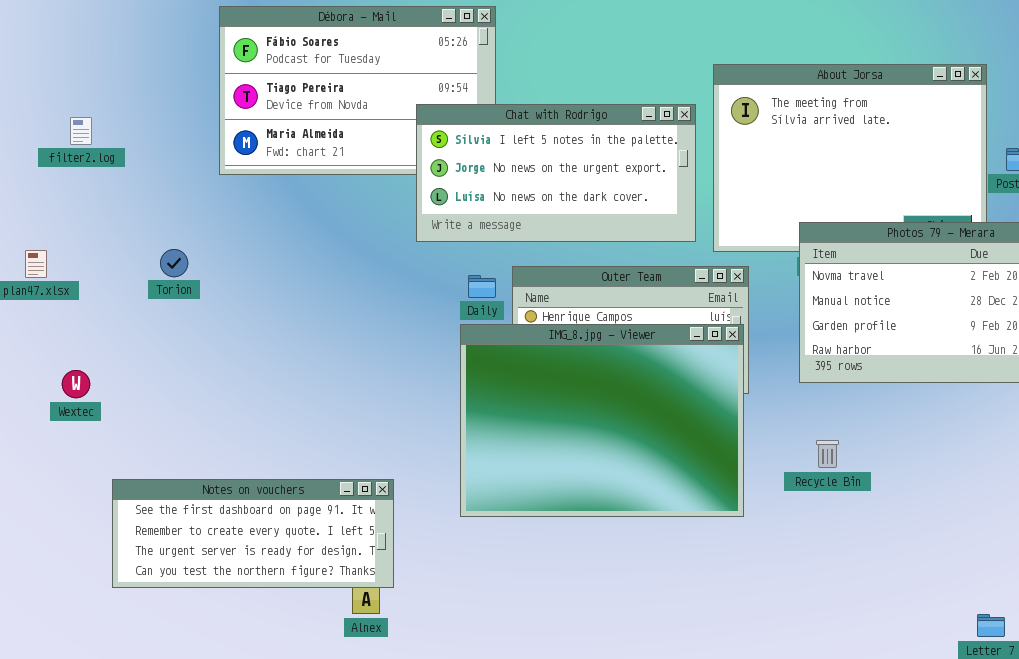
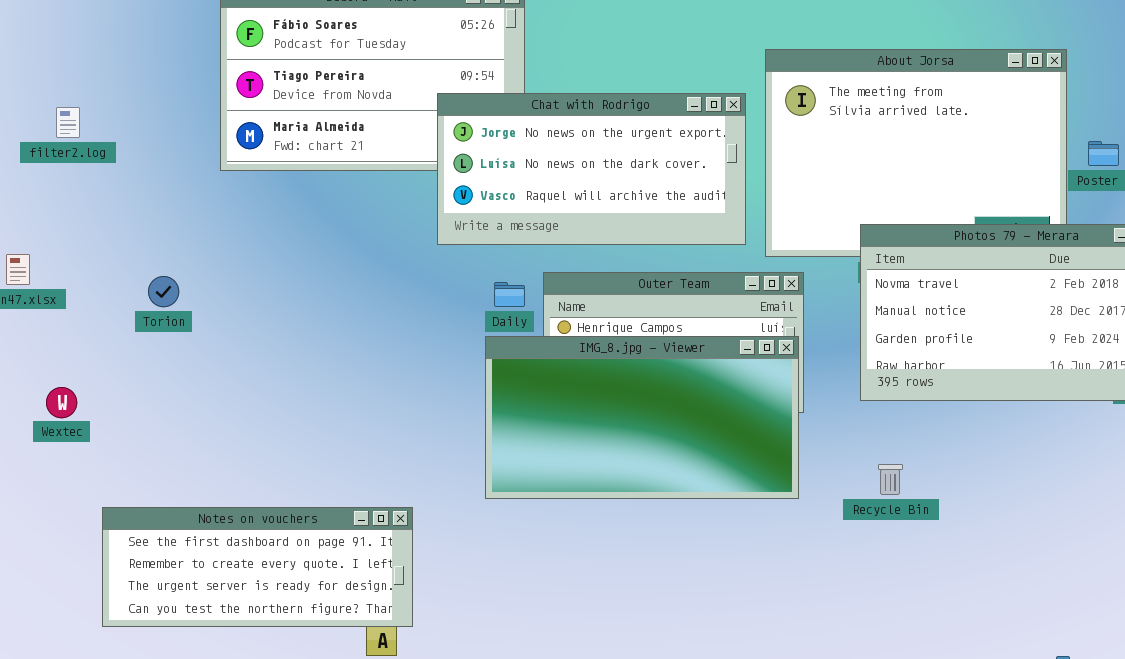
Chat with Rodrigo: [416,104,696,242] -> [437,93,746,245], scrolled down 1 row
Torion: [160,249,188,277] -> [148,276,179,307], moved
IMG_8.jpg - Viewer: [460,324,744,517] -> [485,336,799,499], resized

